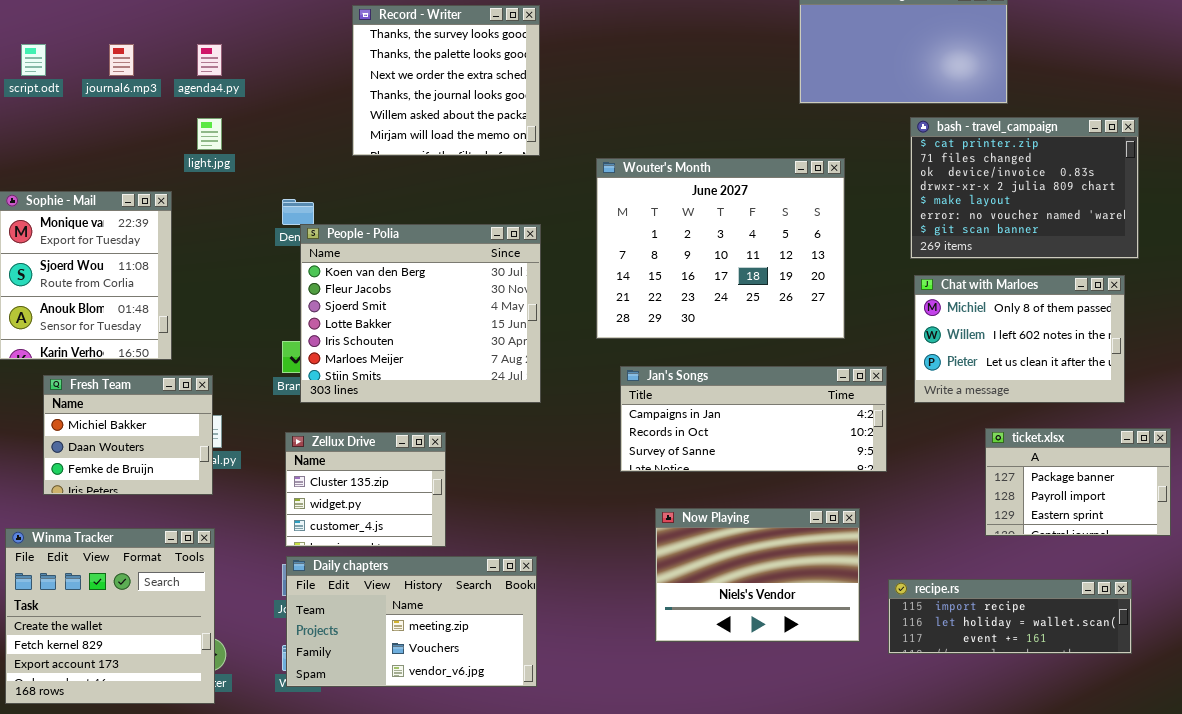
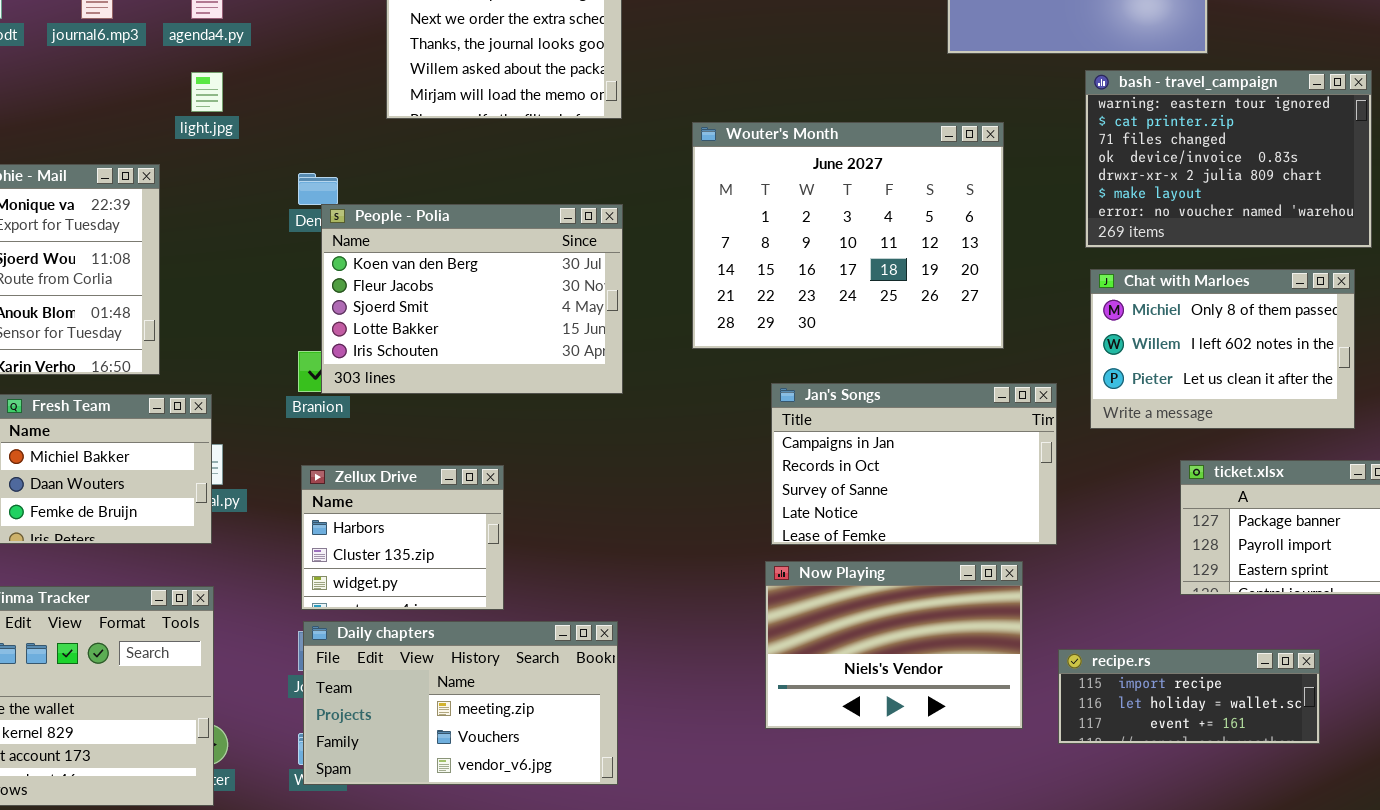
bash - travel_campaign: [910,117,1139,259] -> [1085,70,1372,248], scrolled up 1 row
People - Polia: [300,224,541,403] -> [321,204,623,394], resized
Jan's Songs: [620,366,887,472] -> [771,383,1057,545], resized
Zellux Drive: [285,432,446,547] -> [301,465,504,610], scrolled up 1 row
recipe.rs: [888,579,1132,654] -> [1058,649,1320,744], resized

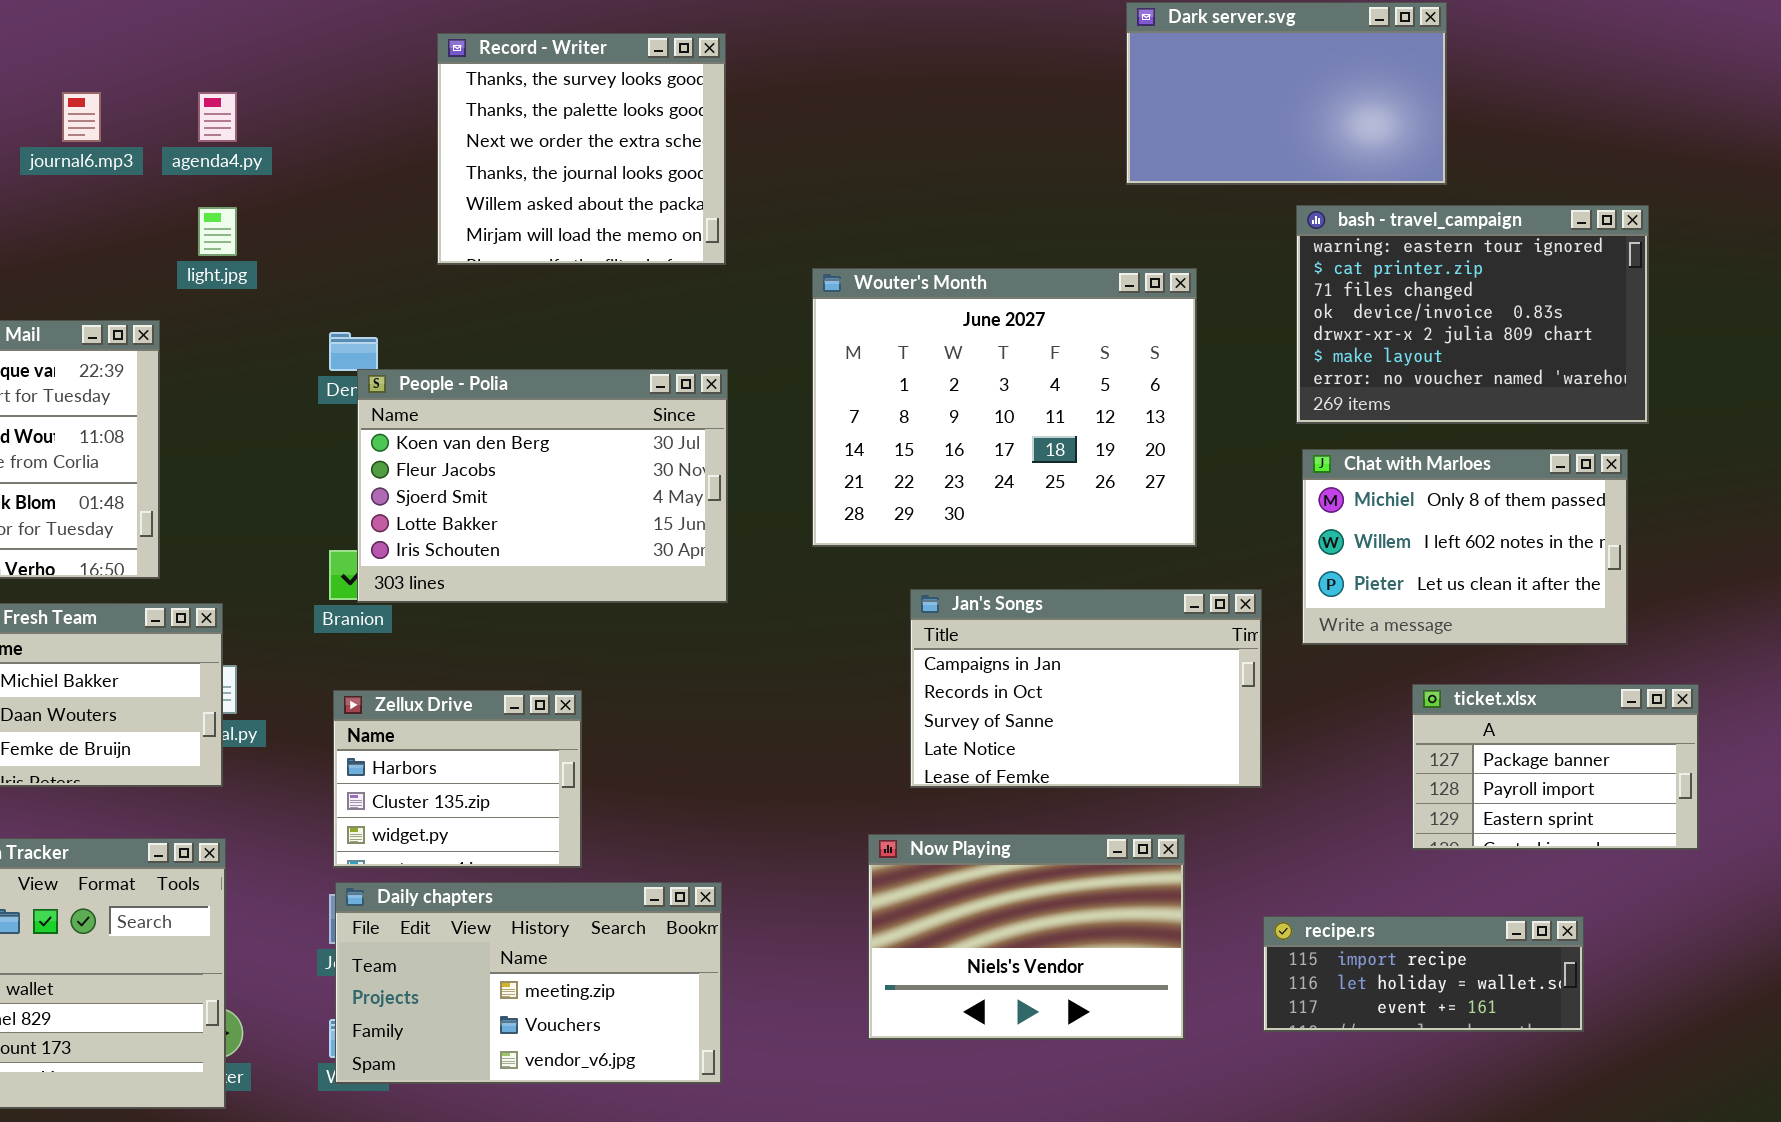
Now Playing: [765,561,1023,729] -> [868,834,1185,1040], moved

